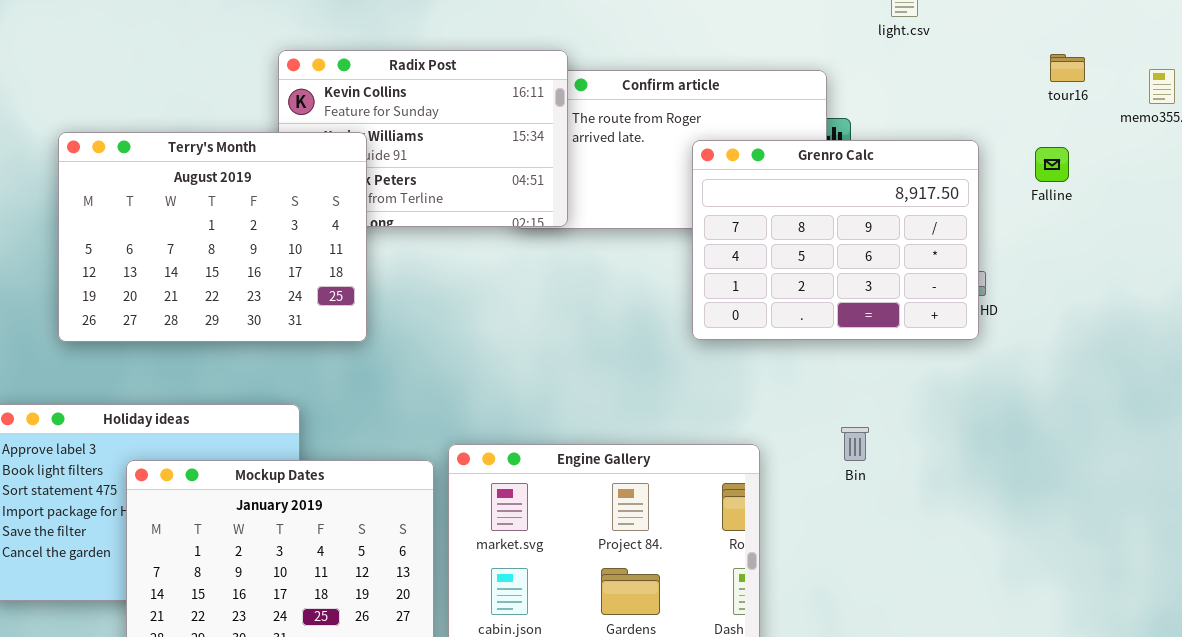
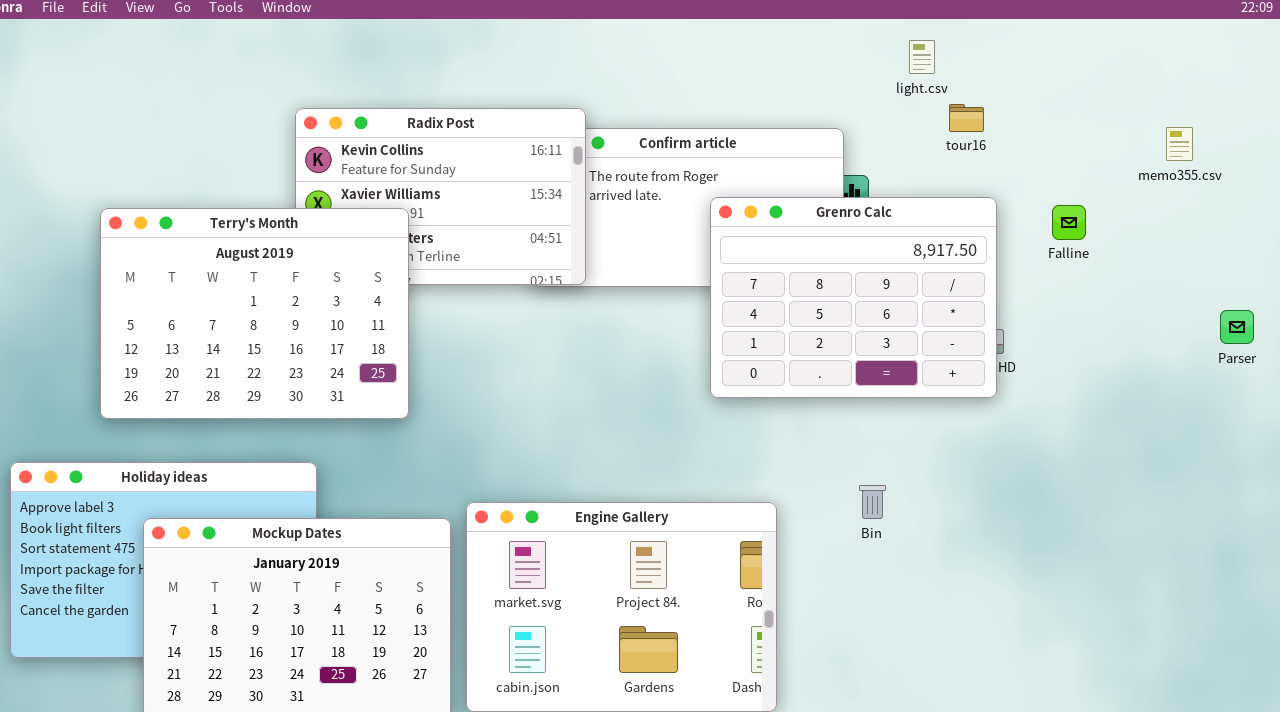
tour16: [1050,54,1085,82] -> [949,104,984,132], moved
Terry's Month: [58,132,367,342] -> [100,208,409,419], moved

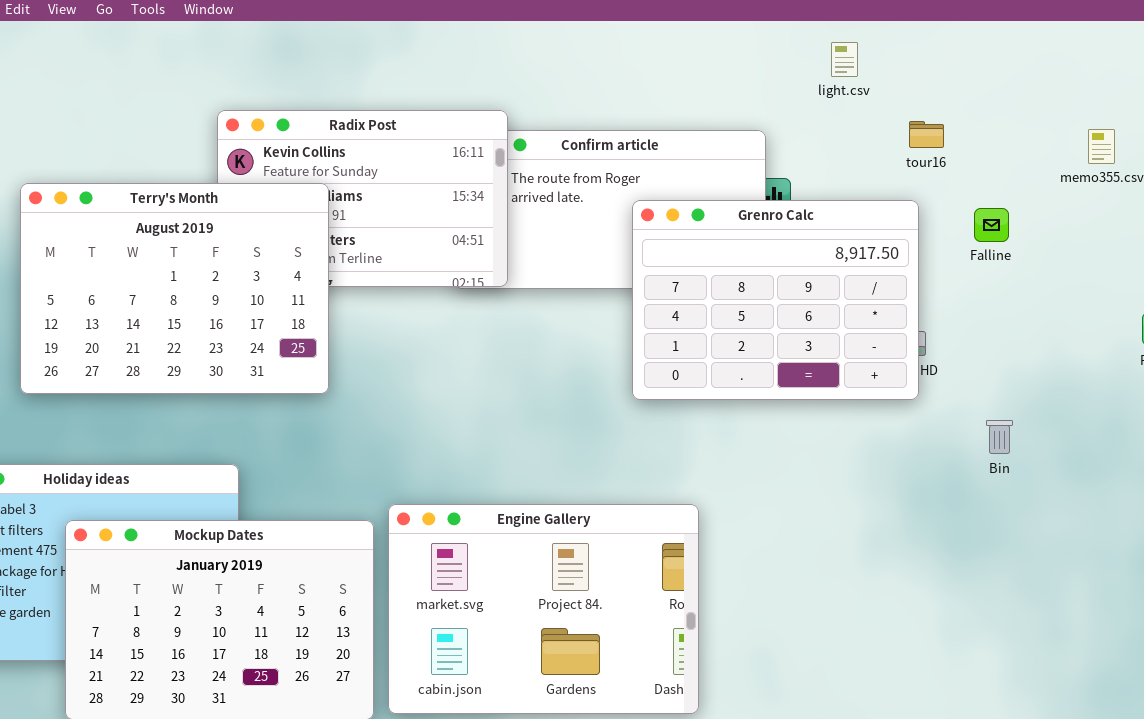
tour16: [949,104,984,132] -> [909,121,944,148], moved
Terry's Month: [100,208,409,419] -> [20,183,329,394], moved
Bin: [859,485,886,519] -> [986,420,1013,454], moved

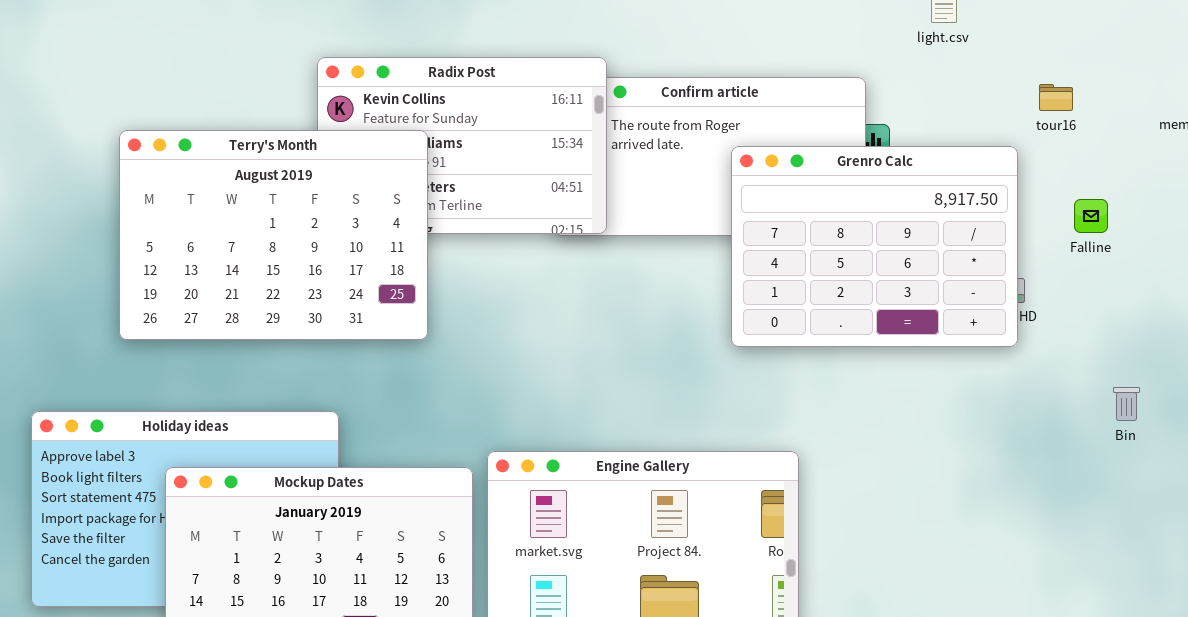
tour16: [909,121,944,148] -> [1039,84,1073,111], moved
Falline: [974,208,1009,242] -> [1074,199,1108,233], moved
Bin: [986,420,1013,454] -> [1113,387,1140,421], moved

